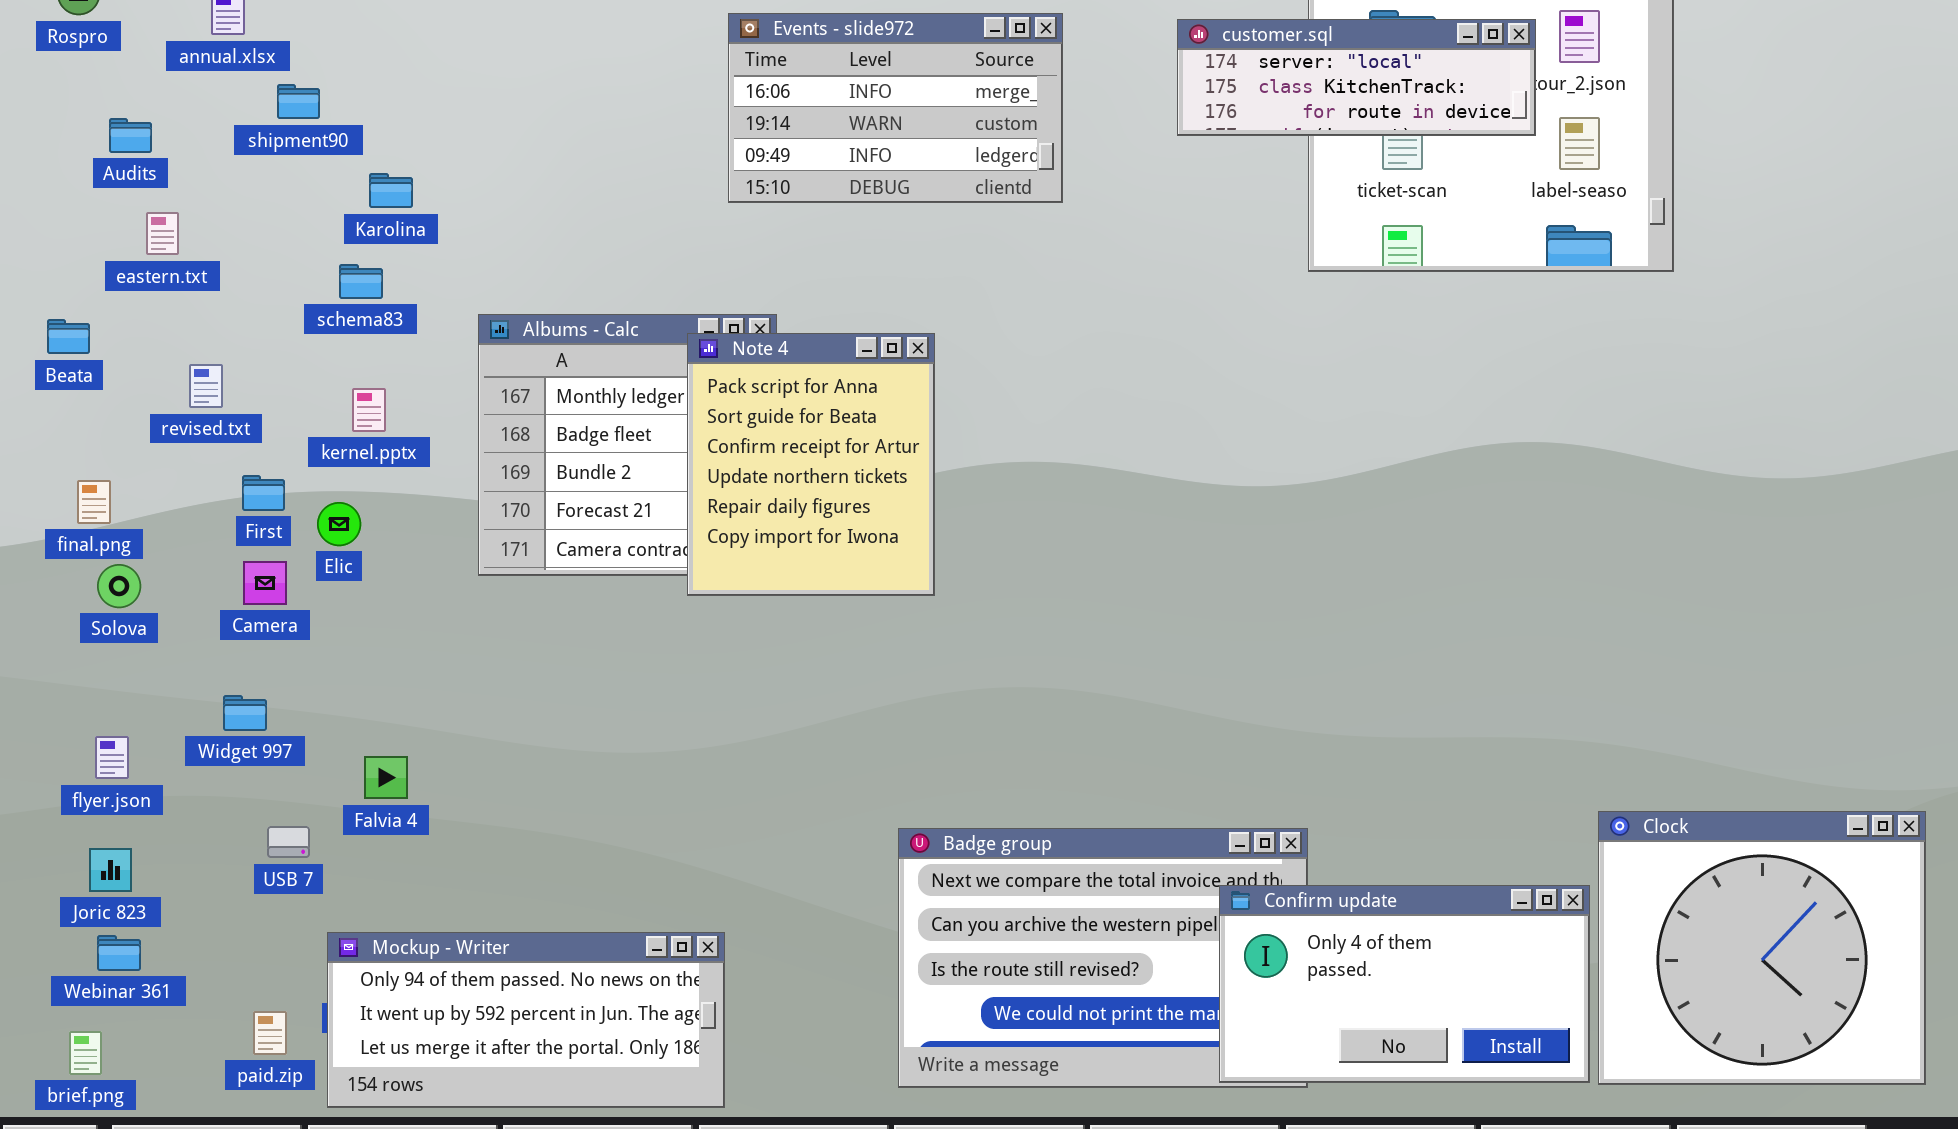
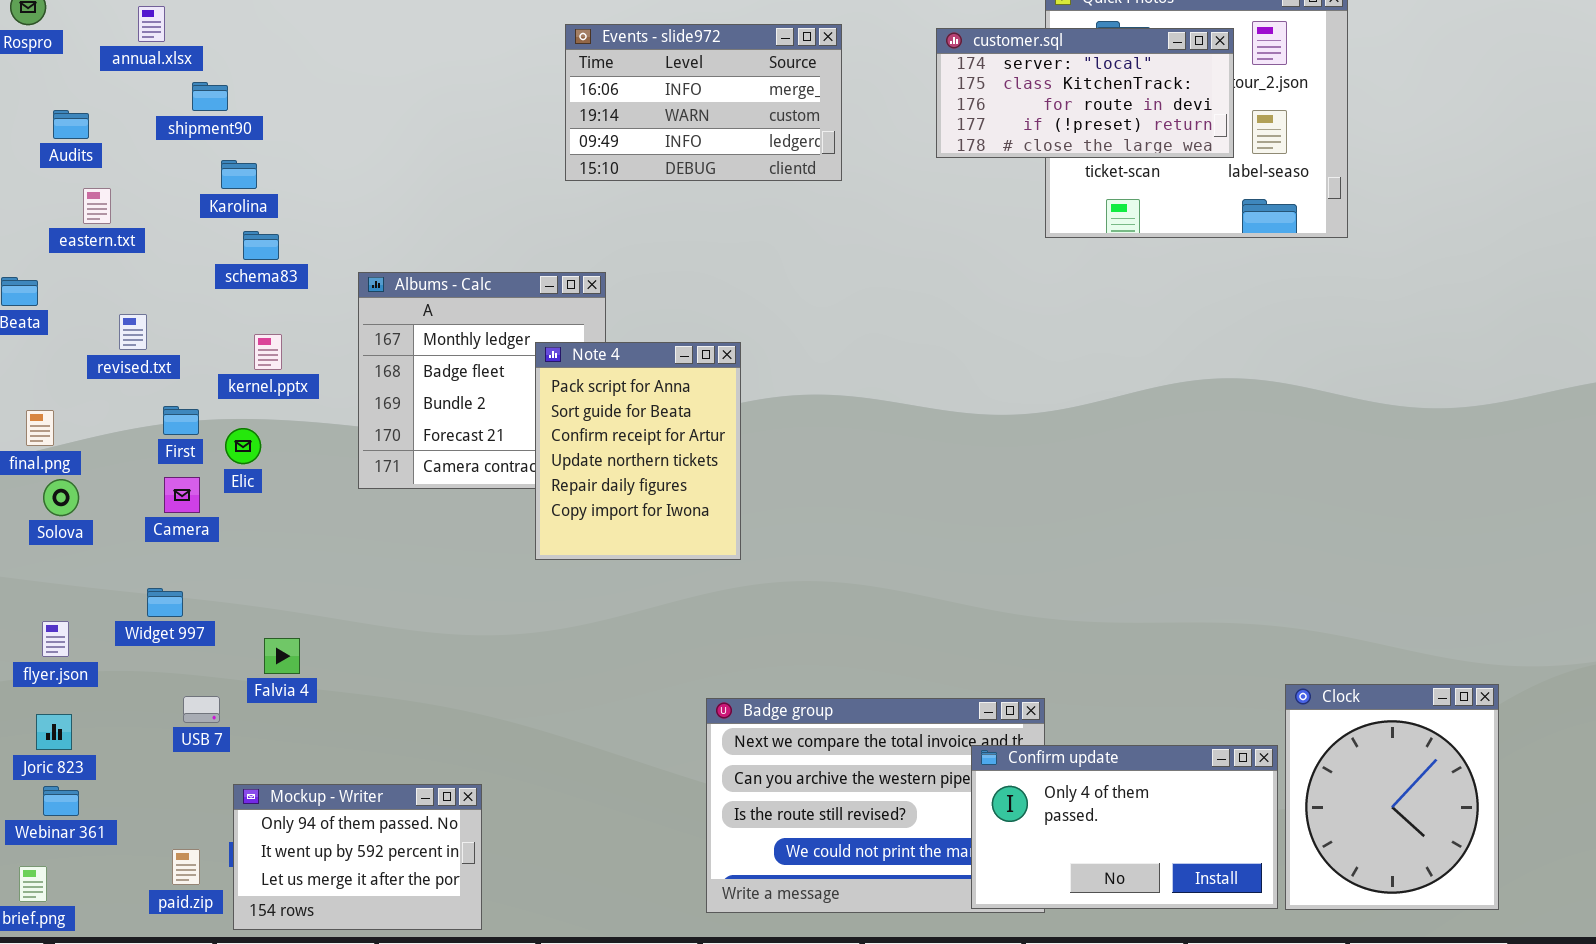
customer.sql: [1177,19,1536,136] -> [936,28,1234,158], resized
Karolina: [369,173,413,208] -> [221,160,257,189], moved
Note 4: [687,333,935,596] -> [535,342,741,560], moved
Clock: [1598,811,1926,1085] -> [1285,684,1499,910], resized
Mockup - Writer: [327,932,725,1108] -> [233,784,482,930], resized

